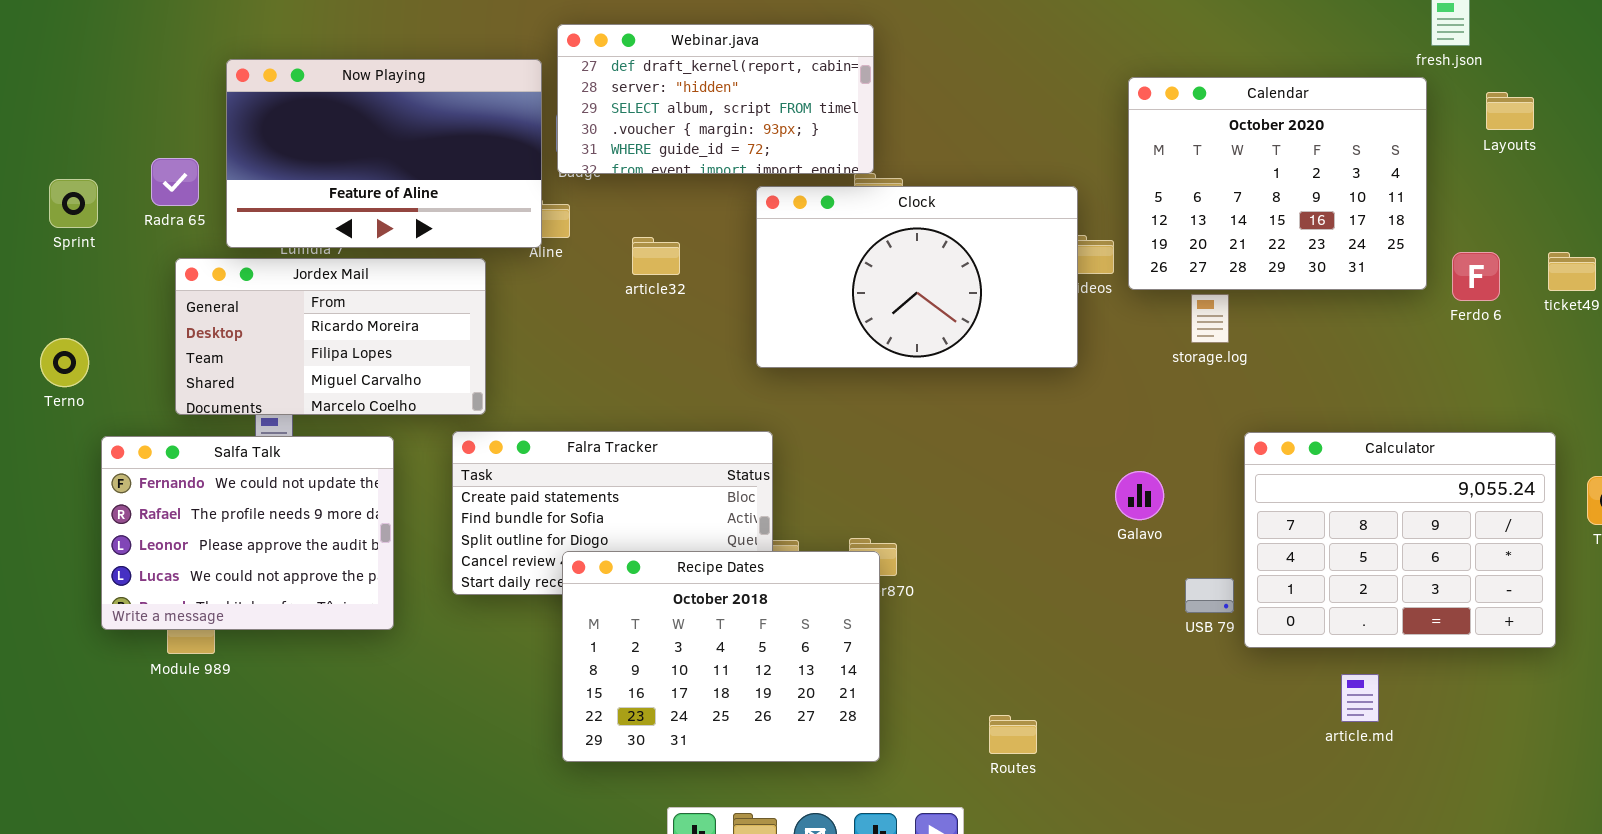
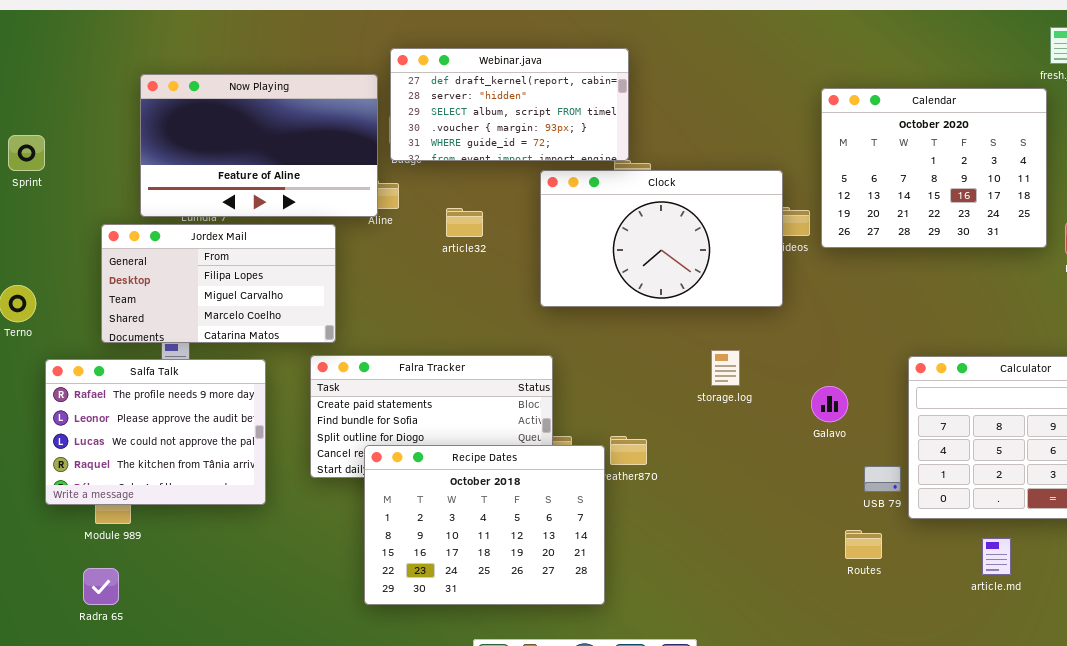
Radra 65: [151,158,199,206] -> [83,568,119,605], moved
Sprint: [49,179,98,228] -> [8,135,45,171], moved
Jordex Mail: [175,258,486,415] -> [101,224,336,343], scrolled down 1 row
storage.log: [1191,294,1229,343] -> [711,350,740,386], moved
Salfa Talk: [101,436,394,630] -> [45,359,266,505], scrolled down 1 row
Recipe Dates: [562,551,880,762] -> [364,445,605,605], moved
Routes: [989,715,1037,754] -> [845,530,882,559], moved

